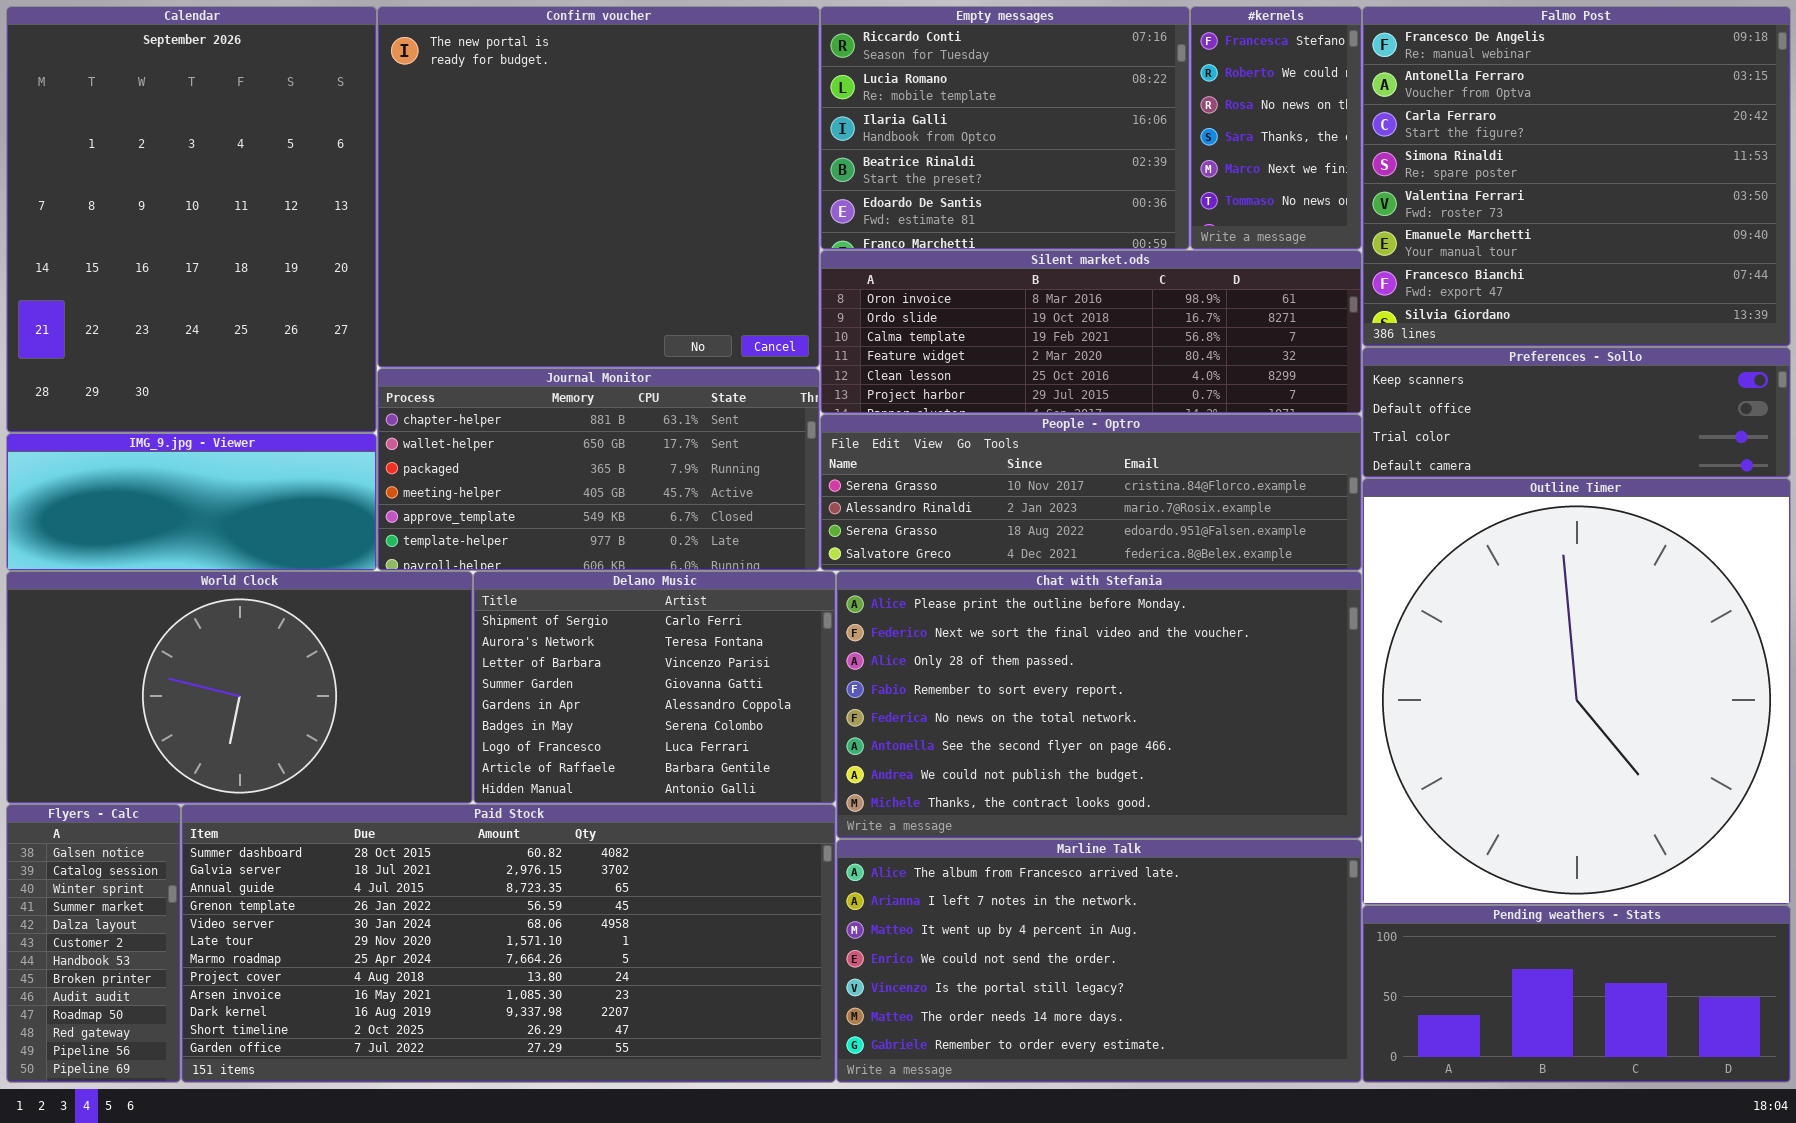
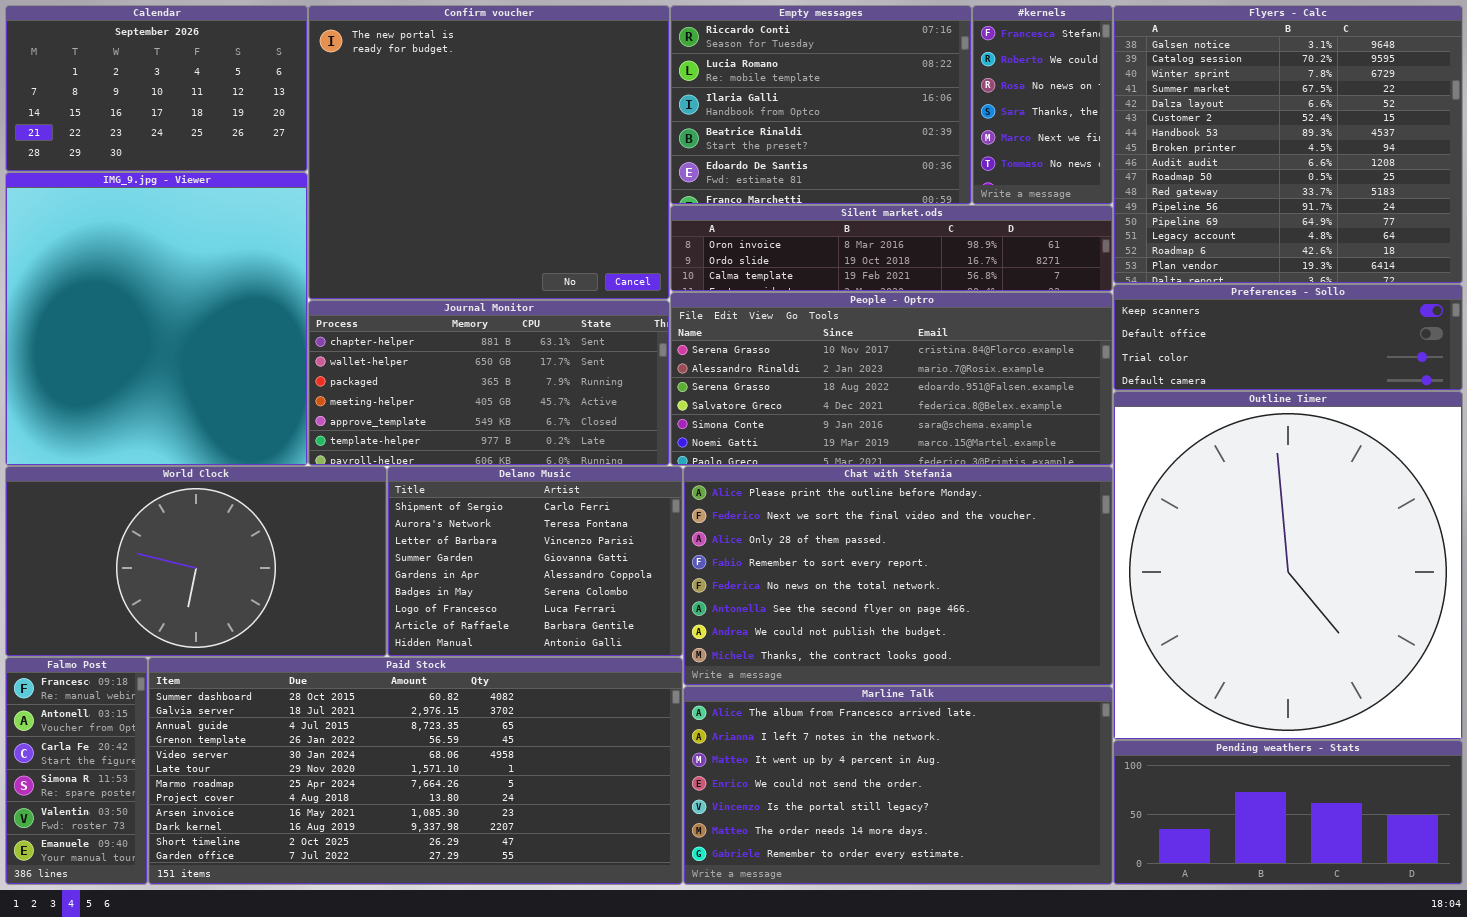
Calendar: [6,6,377,433] -> [5,5,308,172], resized
Falmo Post: [1362,6,1791,347] -> [5,657,148,885], moved, resized
Silent market.ods: [820,250,1362,414] -> [670,205,1113,292], resized
People - Optro: [820,414,1362,571] -> [670,292,1113,466], resized
IMG_9.jpg - Viewer: [6,433,377,571] -> [5,172,308,466], resized
Flyers - Calc: [6,804,181,1083] -> [1113,5,1463,284], moved, resized

